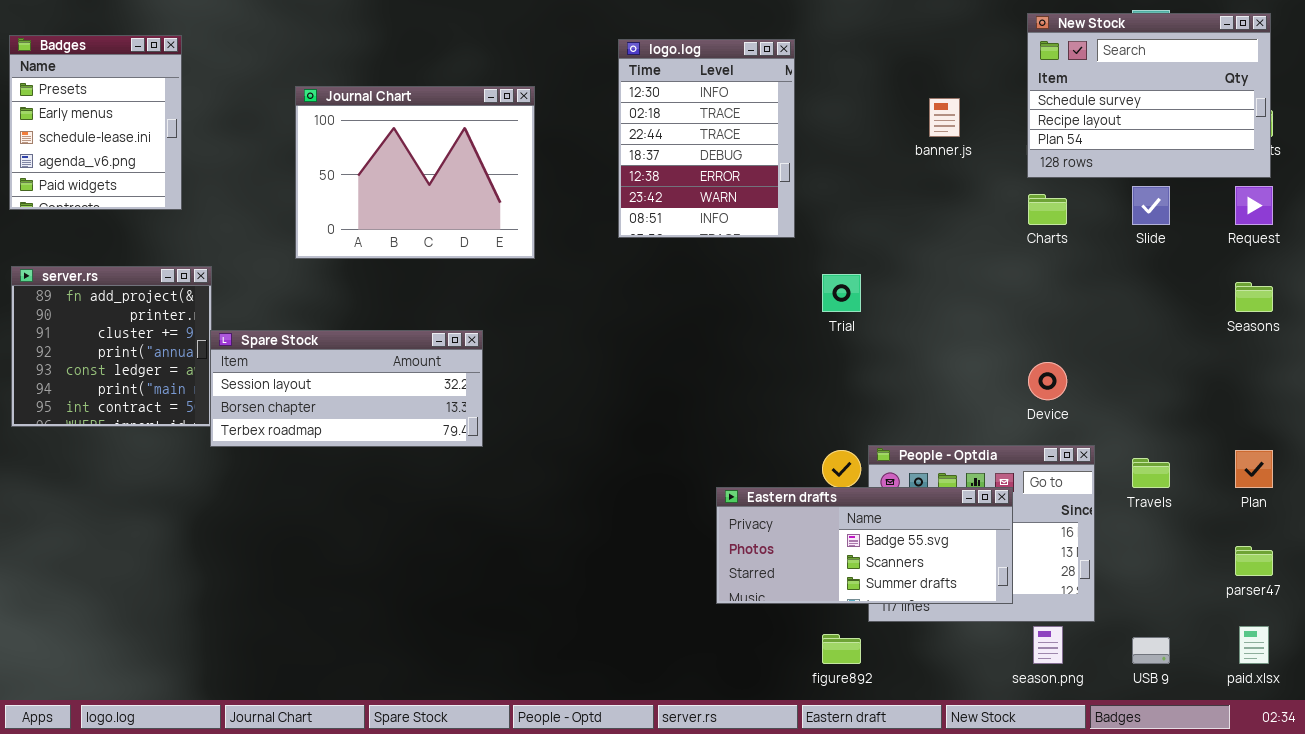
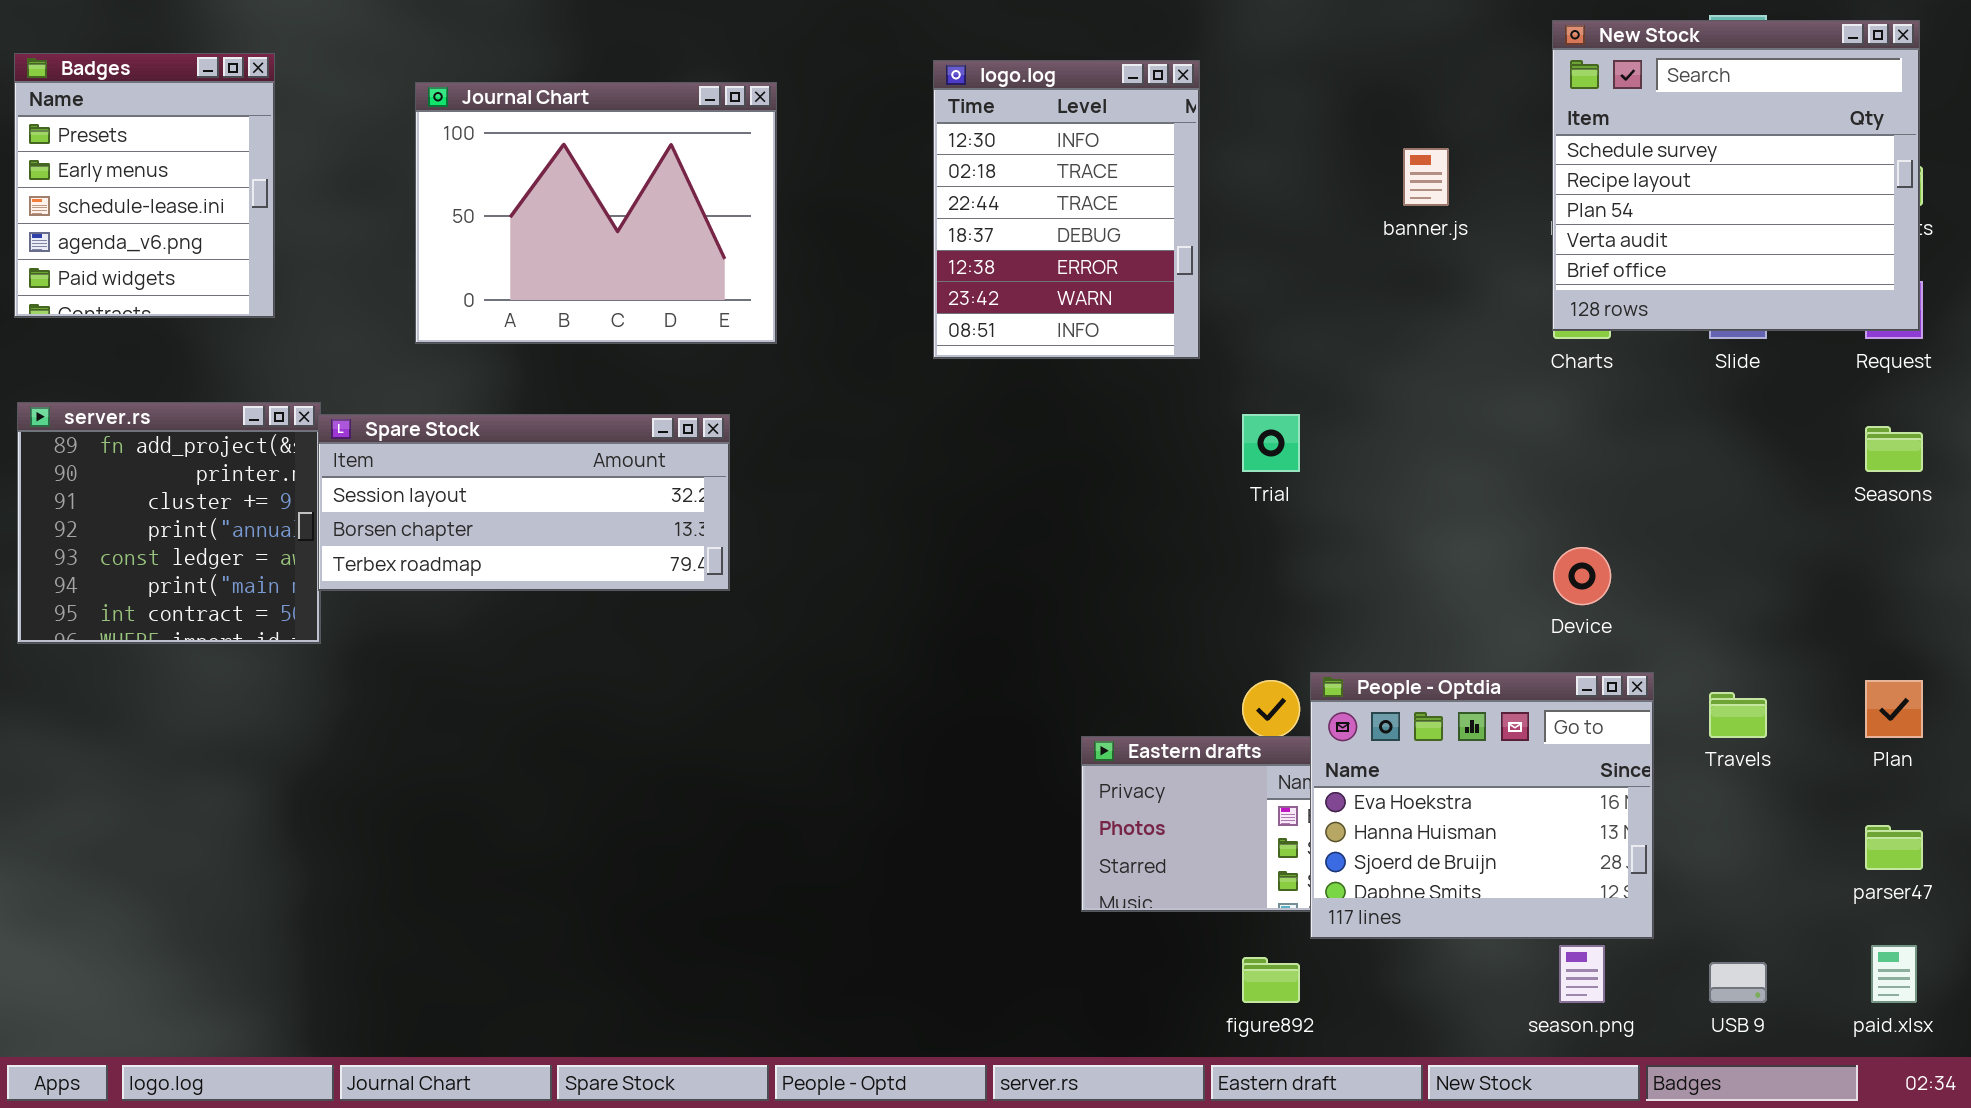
New Stock: [1027,13,1271,178] -> [1552,20,1920,331], resized
Journal Chart: [295,86,535,259] -> [415,82,777,344], moved
Spare Stock: [210,330,483,447] -> [318,414,730,591], moved
People - Optdia: [868,445,1095,622] -> [1310,672,1654,939], raised

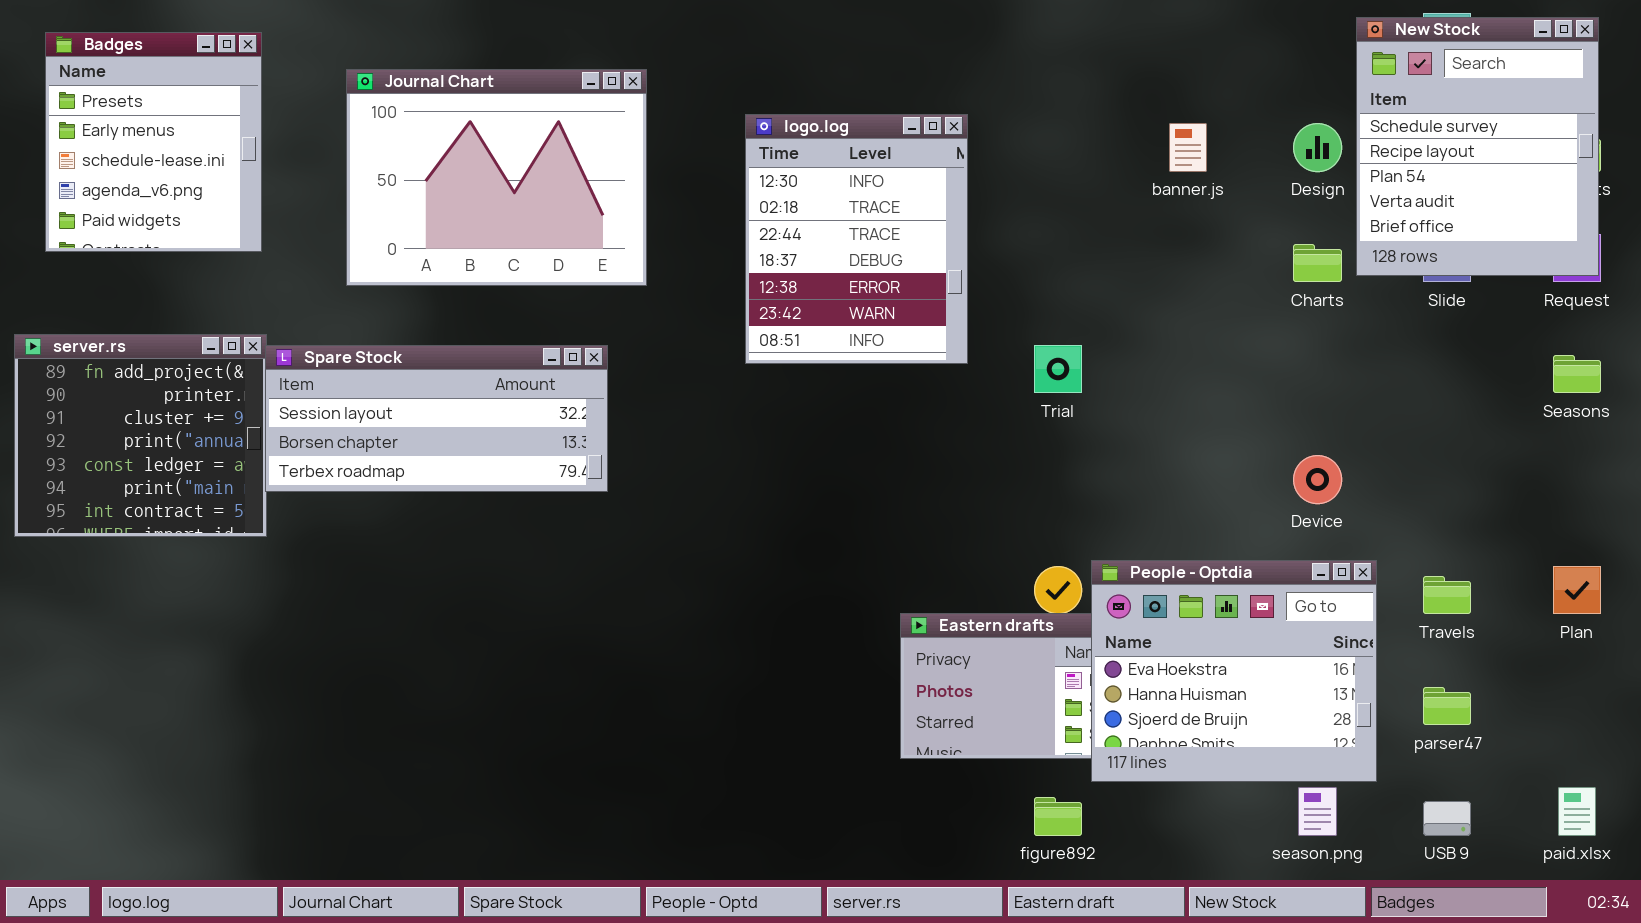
New Stock: [1552,20,1920,331] -> [1356,17,1599,276], resized
Badges: [14,53,275,318] -> [45,32,262,252], moved
logo.log: [933,60,1200,359] -> [745,114,968,364], moved
parser47: [1865,825,1923,870] -> [1423,687,1471,725], moved

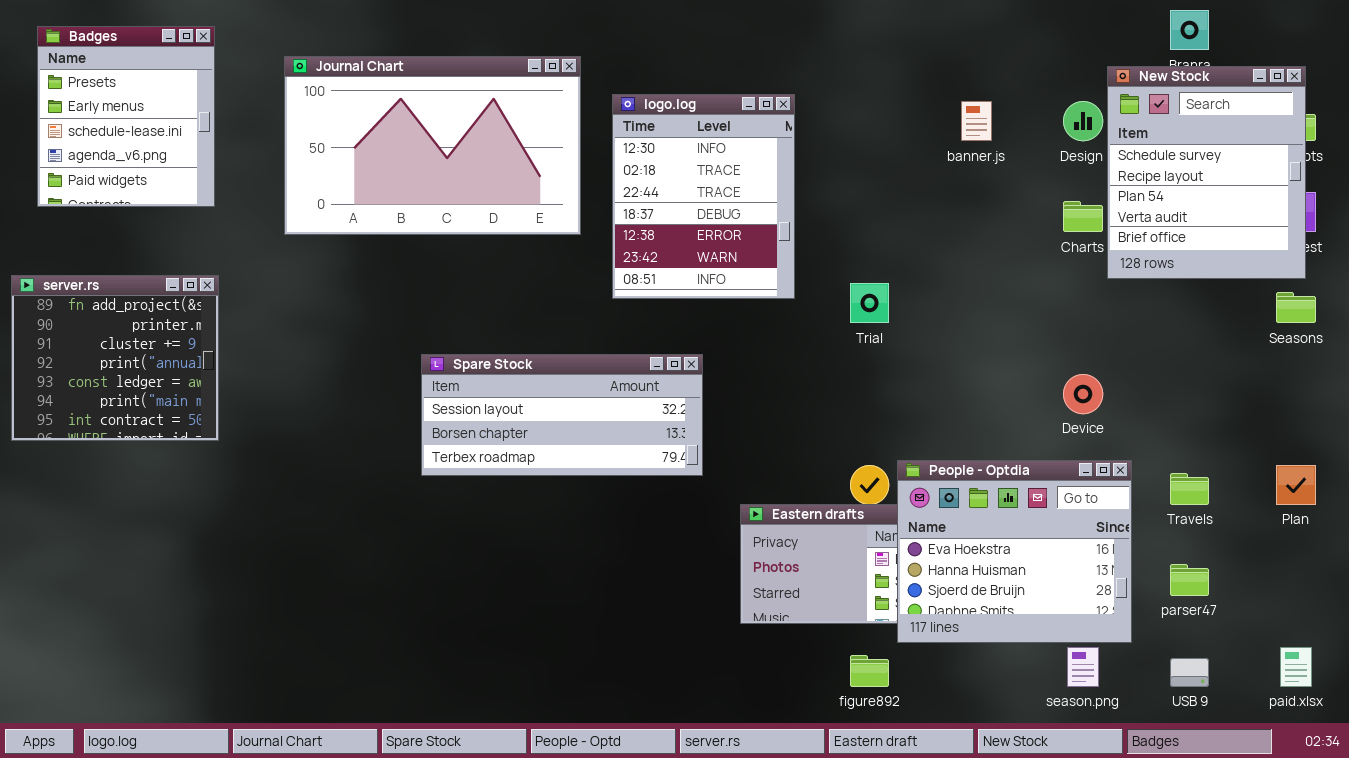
New Stock: [1356,17,1599,276] -> [1107,66,1306,279], moved
Journal Chart: [346,69,647,286] -> [284,56,581,235], resized
Spare Stock: [265,345,608,492] -> [421,354,703,476], moved

